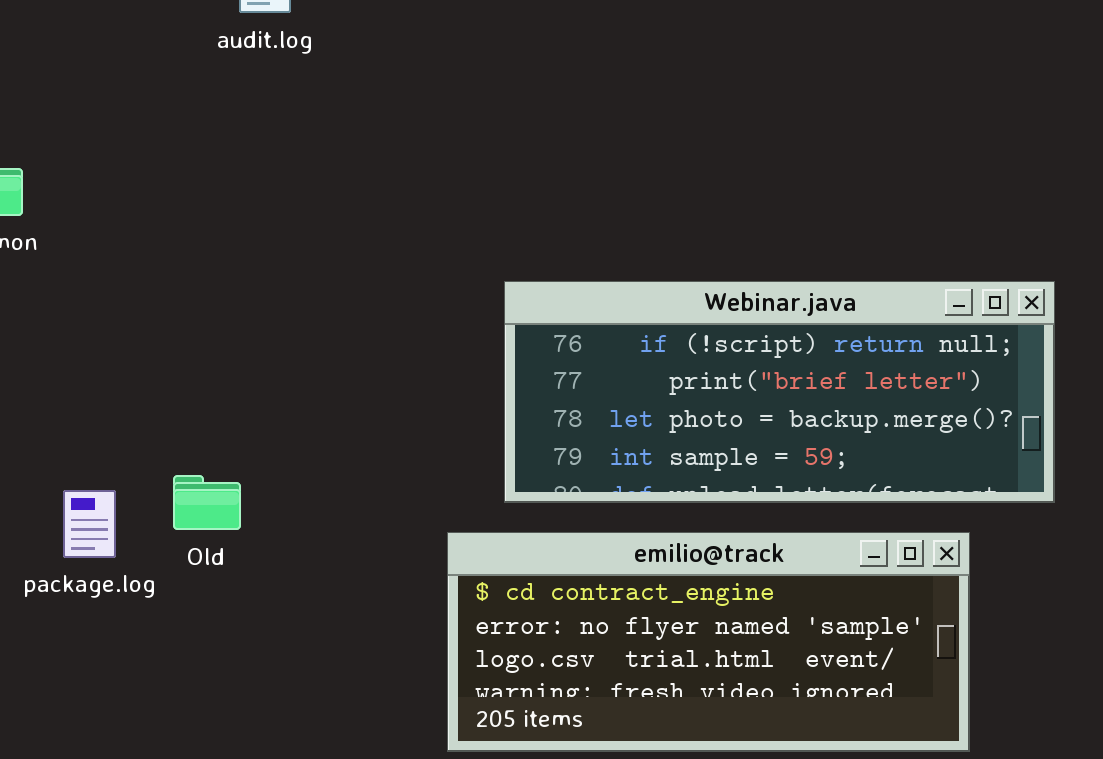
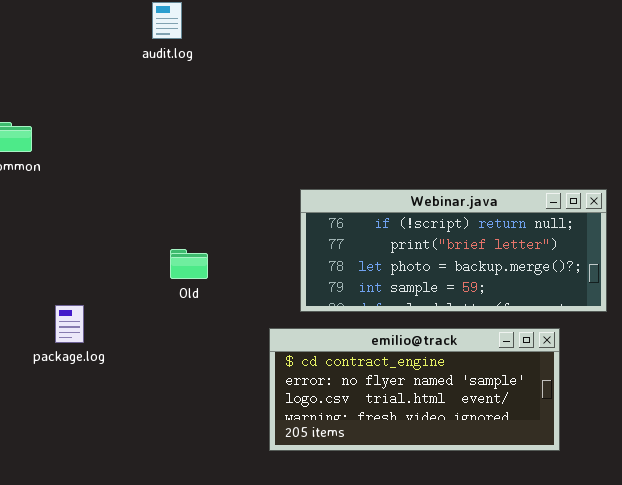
Old: [173,475,241,530] -> [170,249,208,279], moved

